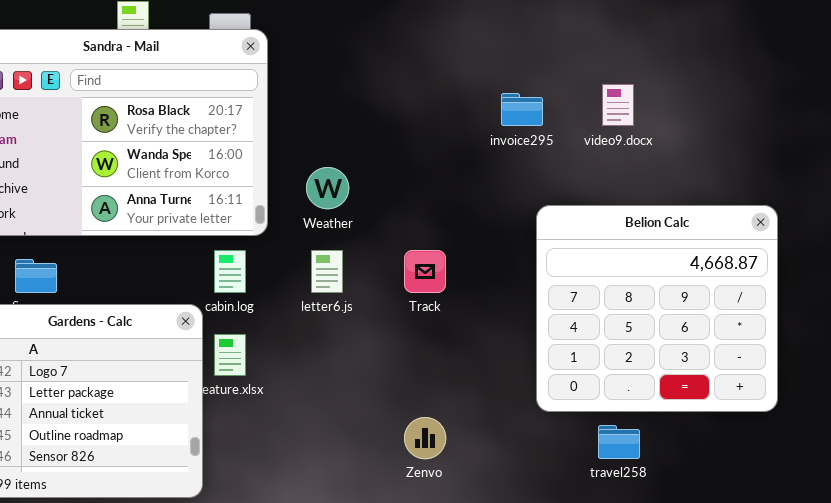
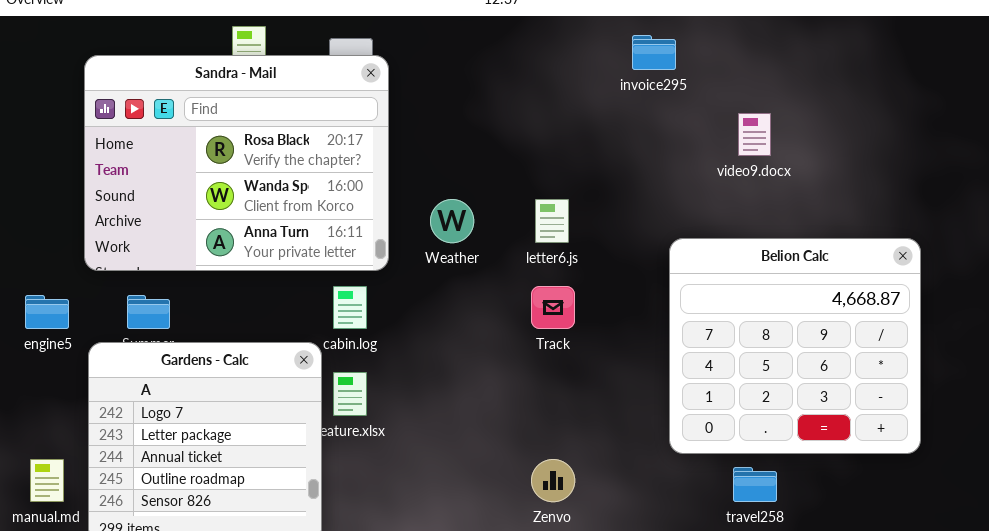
invoice295: [501,93,543,126] -> [632,35,676,70], moved
letter6.js: [311,250,343,293] -> [535,199,569,243], moved

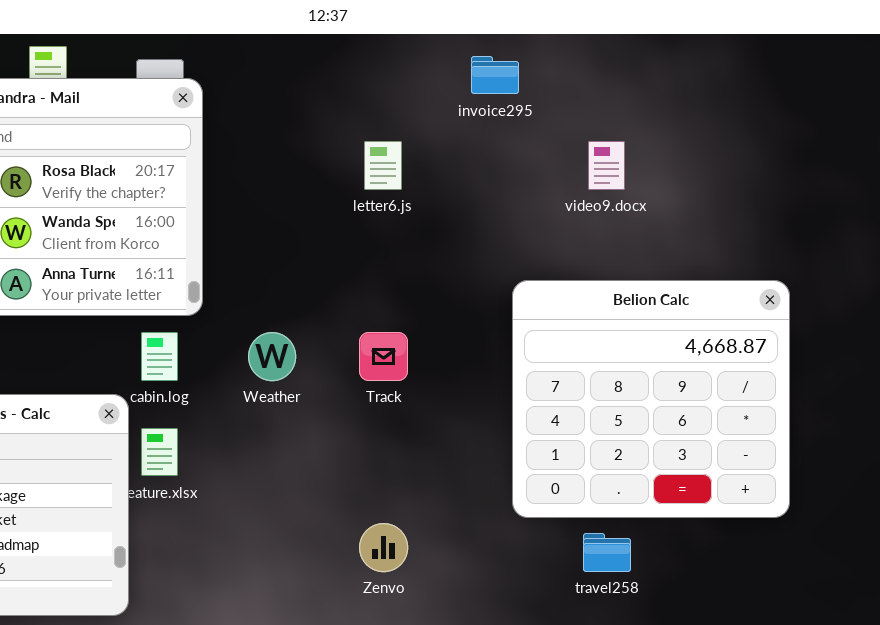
Weather: [430,199,474,243] -> [248,332,296,381], moved
letter6.js: [535,199,569,243] -> [364,141,402,190], moved

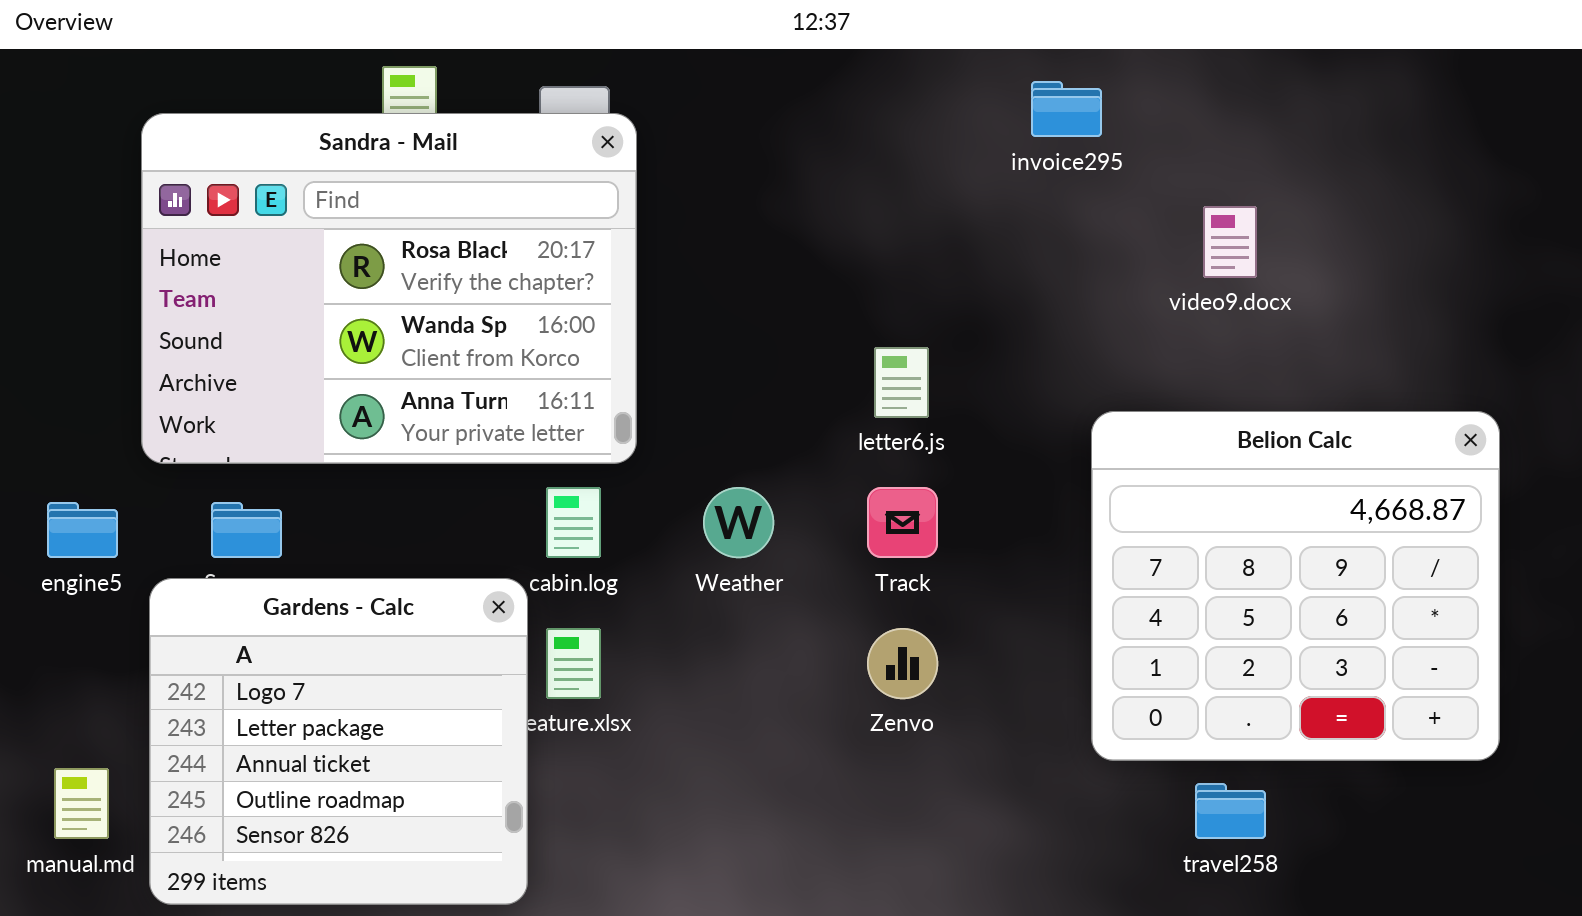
letter6.js: [364,141,402,190] -> [874,347,929,418], moved
Zenvo: [359,523,408,572] -> [867,628,938,699], moved

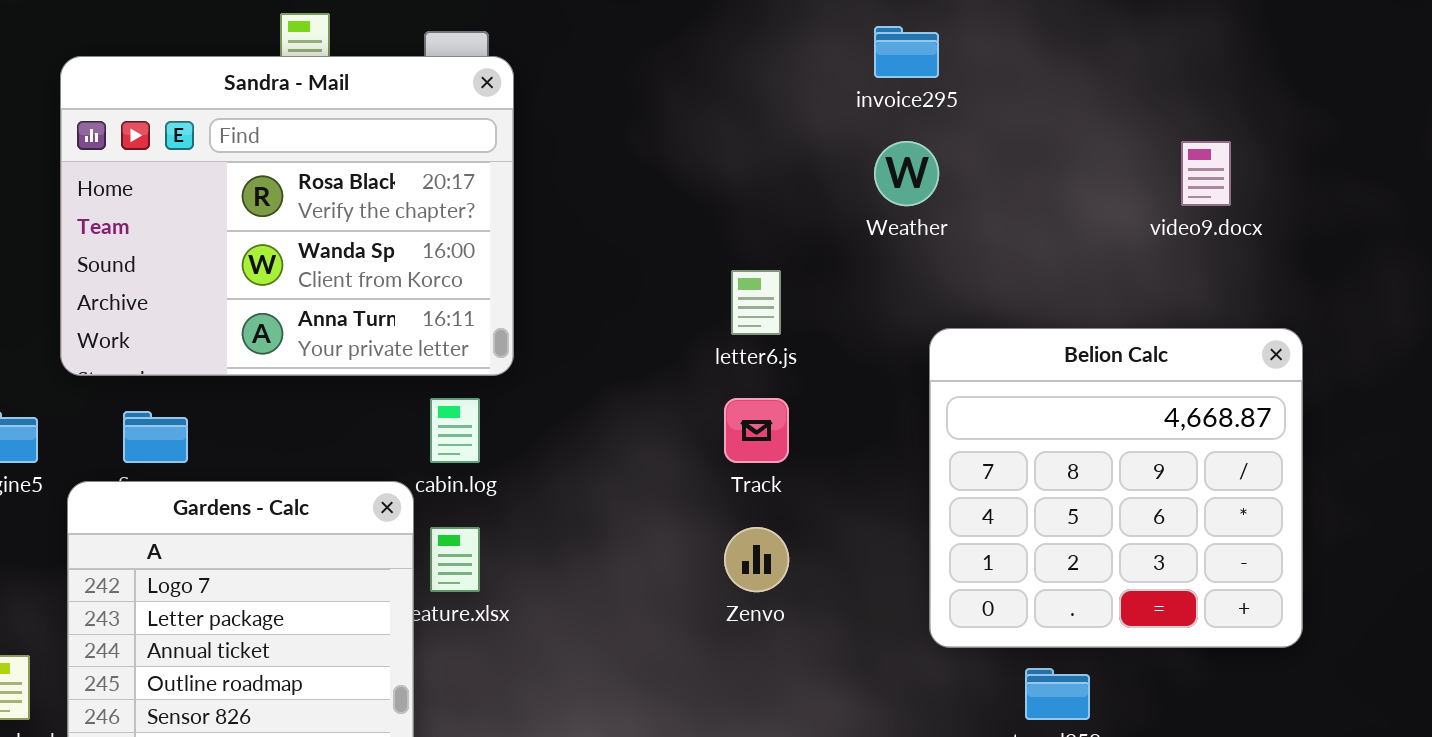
video9.docx: [1203,206,1257,278] -> [1181,141,1231,206], moved
Weather: [703,487,774,558] -> [874,141,939,206], moved

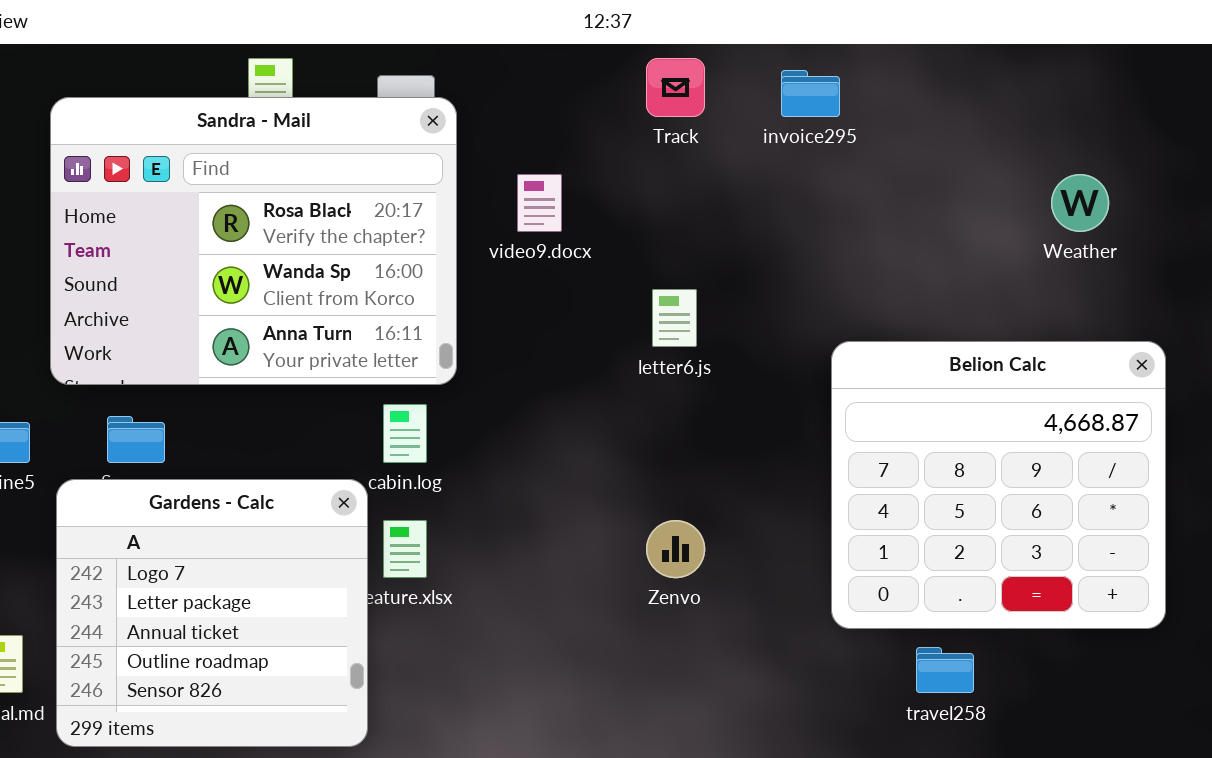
Weather: [874,141,939,206] -> [1051,174,1109,232], moved
video9.docx: [1181,141,1231,206] -> [517,174,562,232], moved
Track: [724,398,789,463] -> [646,58,705,117], moved

